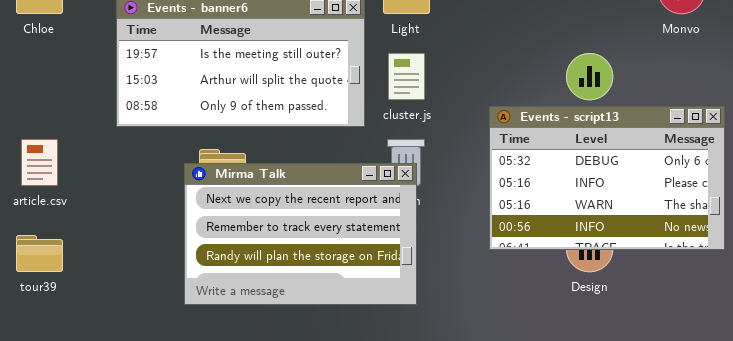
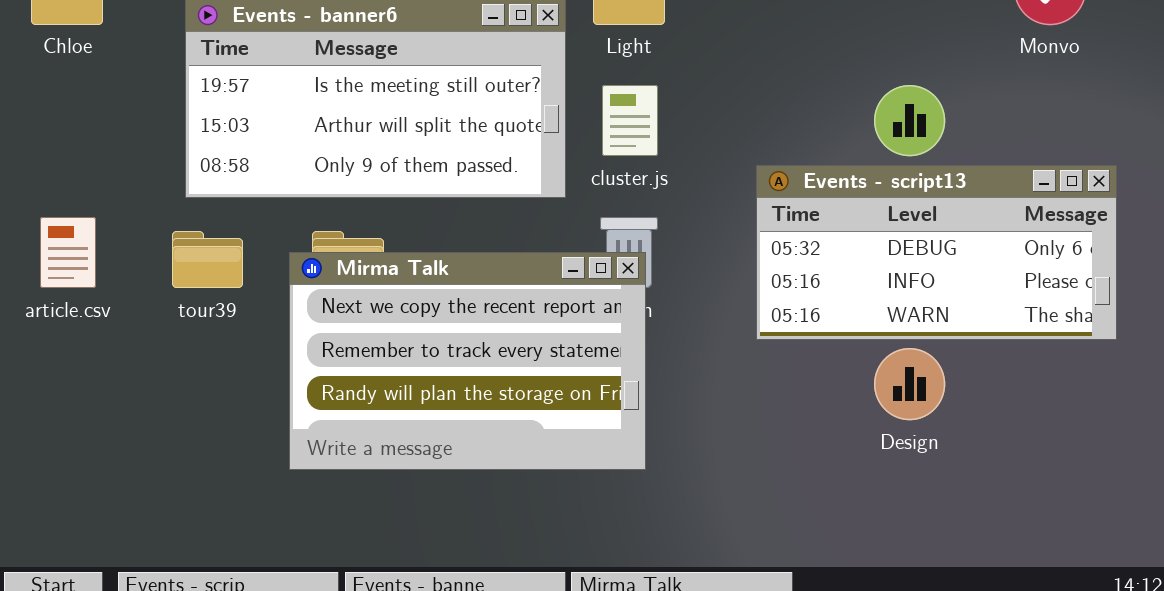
Events - script13: [489,106,725,250] -> [756,165,1117,340], resized
tour39: [16,235,63,272] -> [172,231,243,288], moved

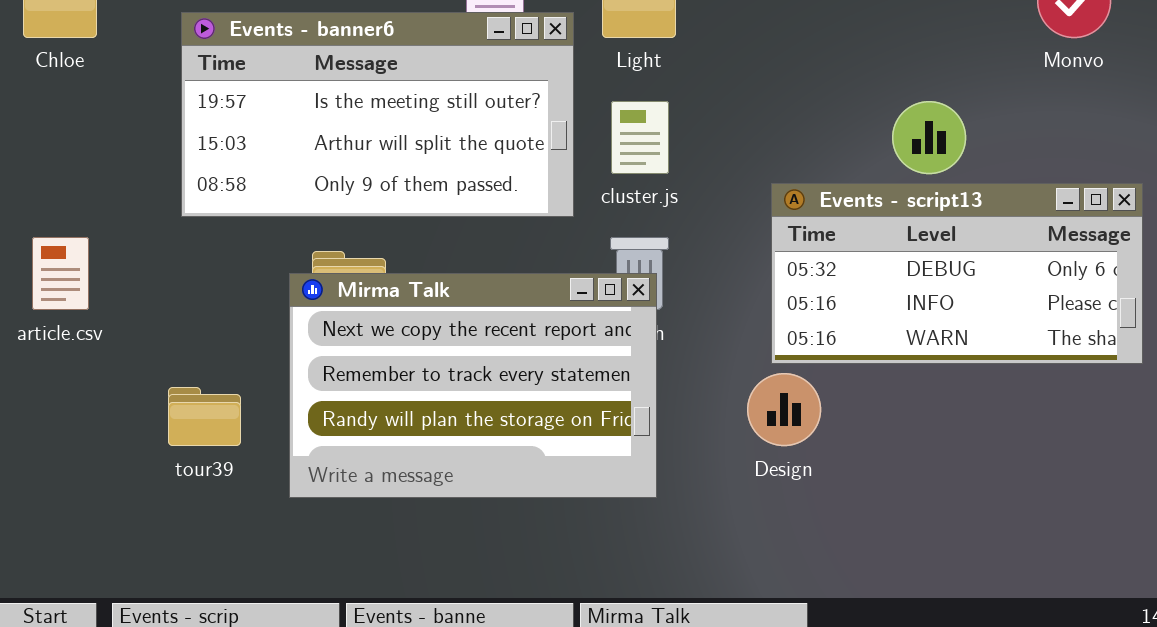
tour39: [172,231,243,288] -> [168,387,241,446], moved
Design: [874,348,945,420] -> [747,373,821,446], moved

